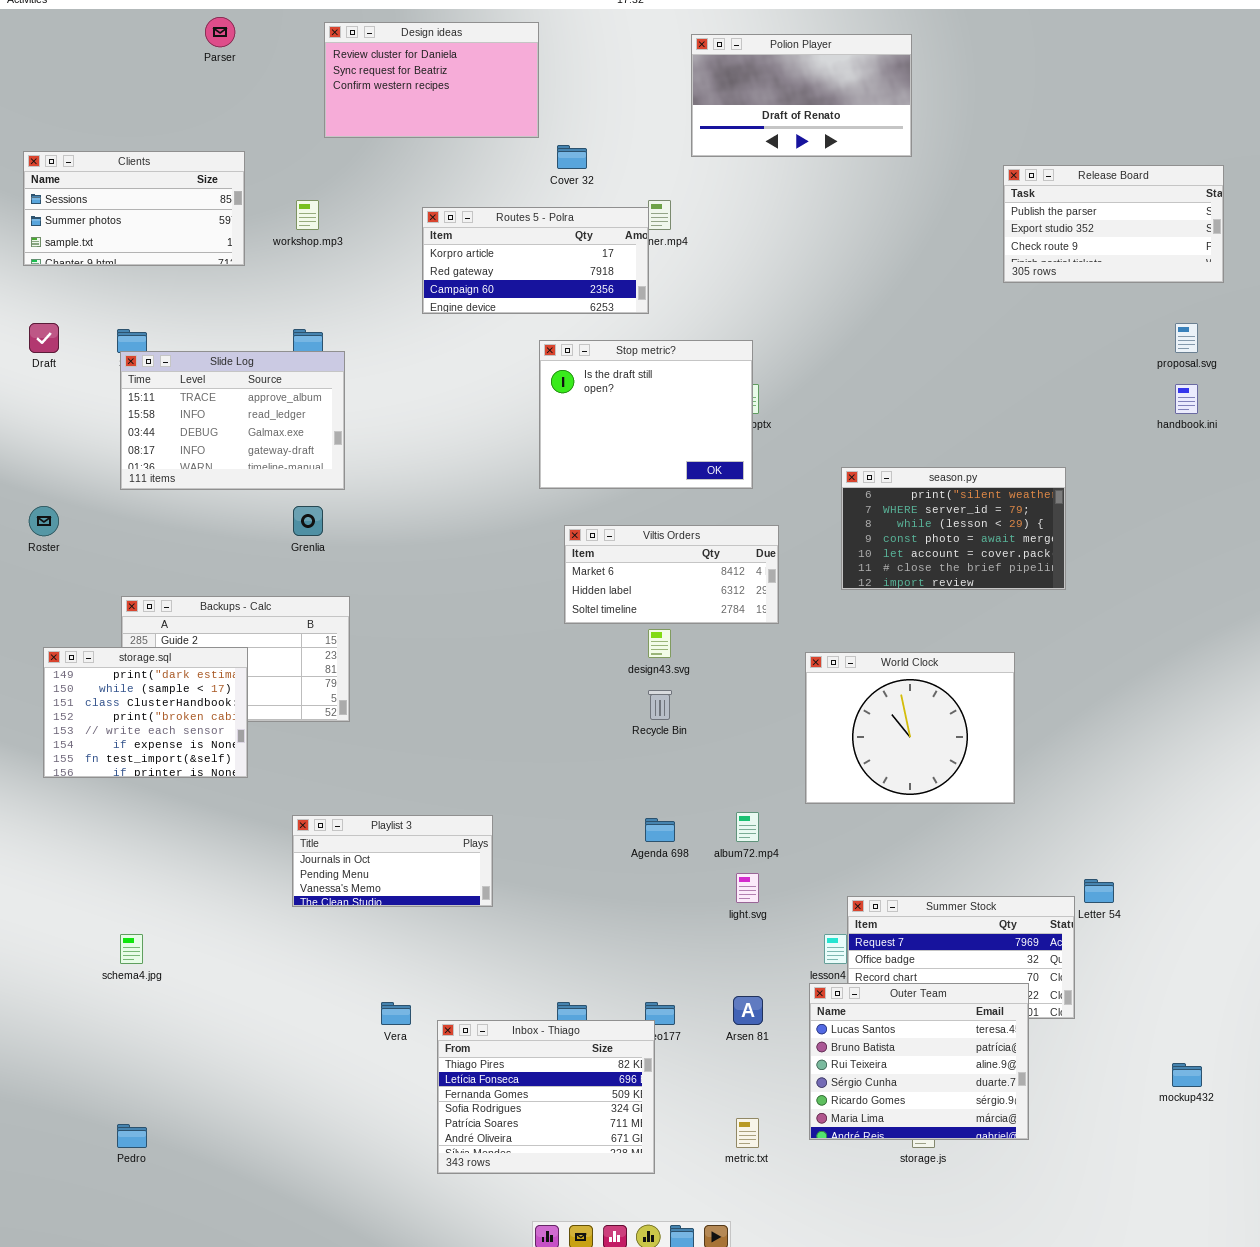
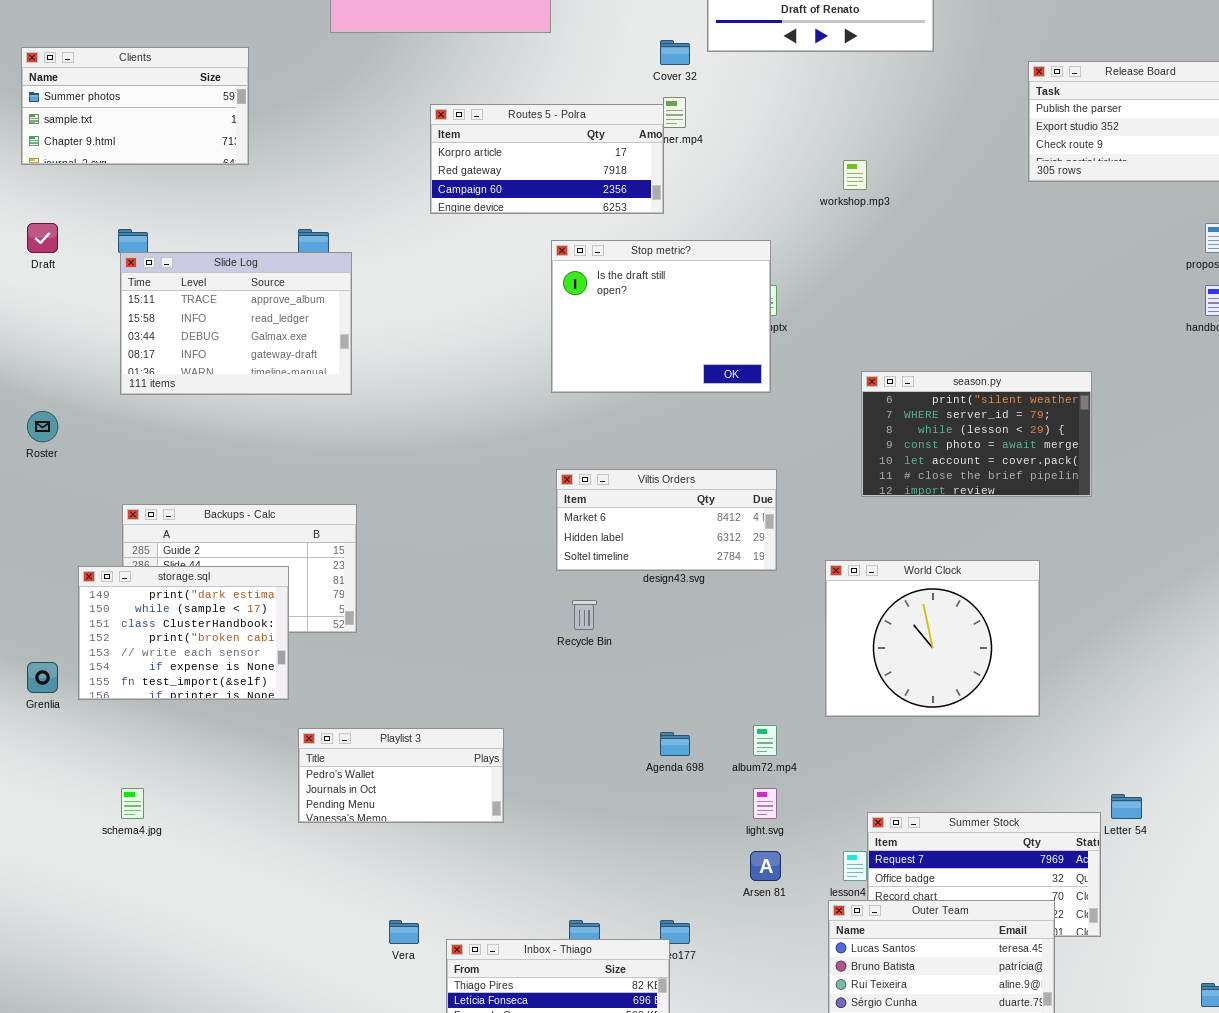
Cover 32: [557,145,587,169] -> [660,40,690,65], moved
Clients: [23,151,245,266] -> [21,47,249,165], scrolled down 1 row
workshop.mp3: [296,200,319,230] -> [843,160,867,190], moved
Grenlia: [293,506,323,536] -> [27,662,58,693], moved
Viltis Orders: [564,525,779,624] -> [556,469,777,571], moved
storage.sql: [43,647,248,778] -> [78,566,289,700], moved
Recycle Bin: [648,690,672,720] -> [572,600,597,630], moved
Playlist 3: [292,815,493,907] -> [298,728,504,823], scrolled up 1 row
schema4.jpg: [120,934,143,964] -> [121,788,144,819], moved
Arsen 81: [733,996,763,1025] -> [750,851,781,881], moved

